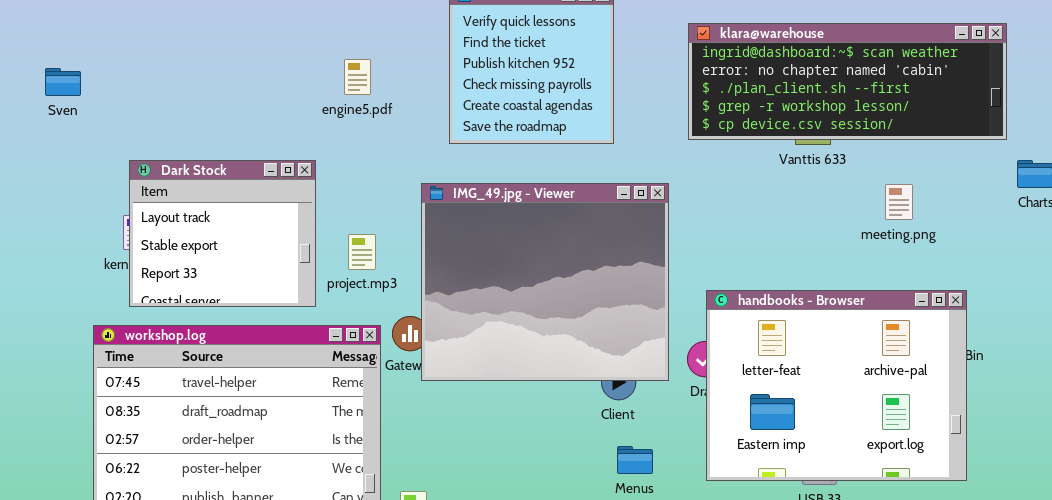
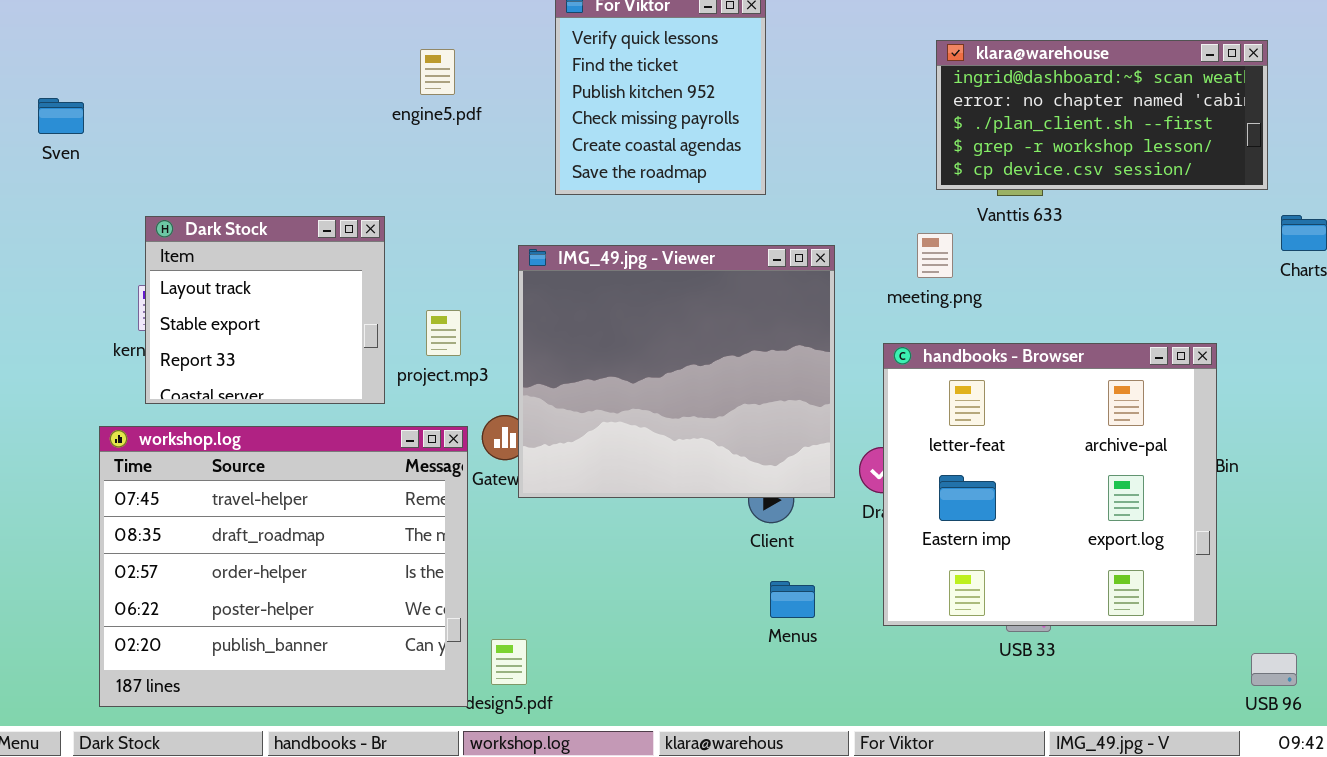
klara@warehouse: [688,23,1007,140] -> [936,40,1268,190], resized
engine5.pdf: [344,59,371,95] -> [420,49,455,95], moved
meeting.png: [885,184,913,220] -> [917,233,953,278], moved
handbooks - Browser: [706,290,967,481] -> [883,343,1217,626], resized

